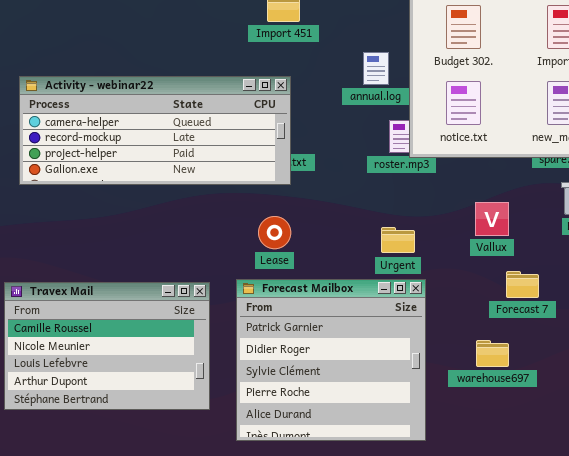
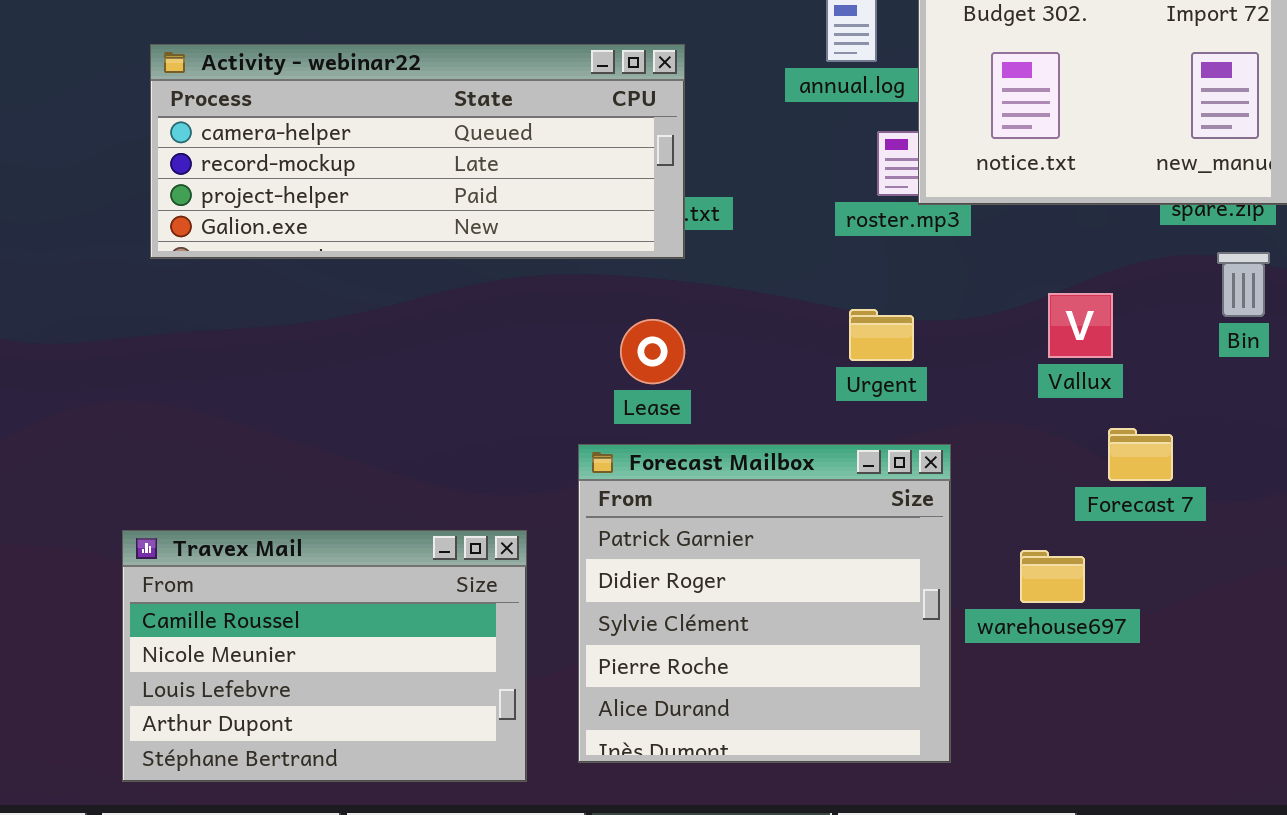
Urgent: [381,227,415,253] -> [849,309,914,361], moved
Travex Mail: [4,282,210,410] -> [122,530,527,782], moved
warehouse697: [476,340,509,367] -> [1020,550,1085,603], moved

